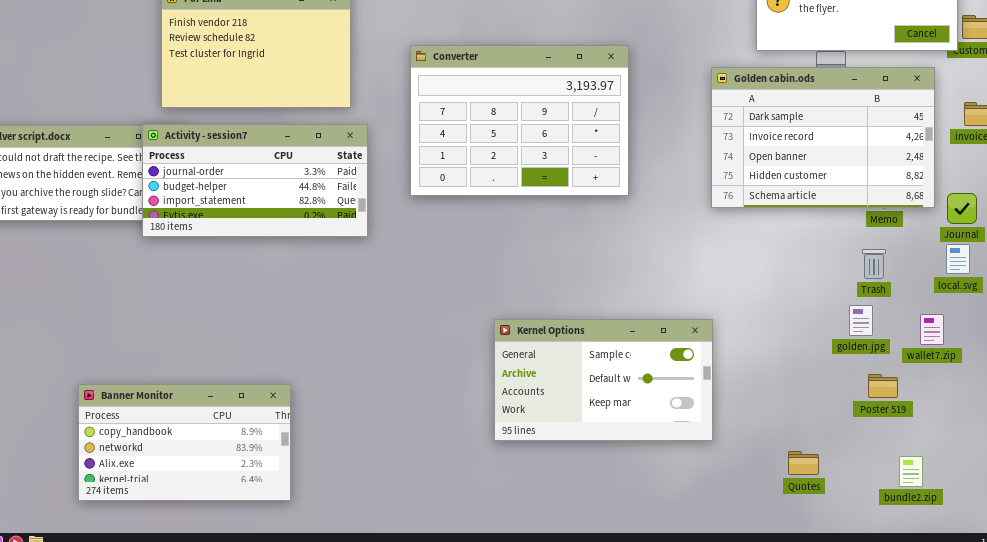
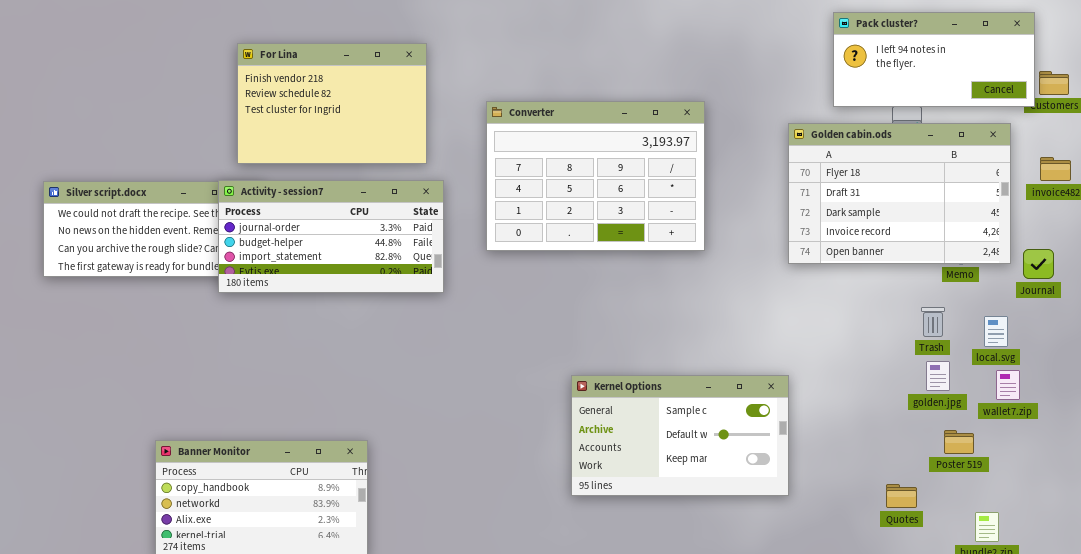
Golden cabin.ods: [711,67,935,208] -> [788,123,1011,264], scrolled up 2 rows
local.svg: [946,244,970,274] -> [984,316,1008,347], moved
Trash: [862,249,886,279] -> [921,307,945,337], moved
Quotes: [788,451,819,475] -> [886,484,917,508], moved

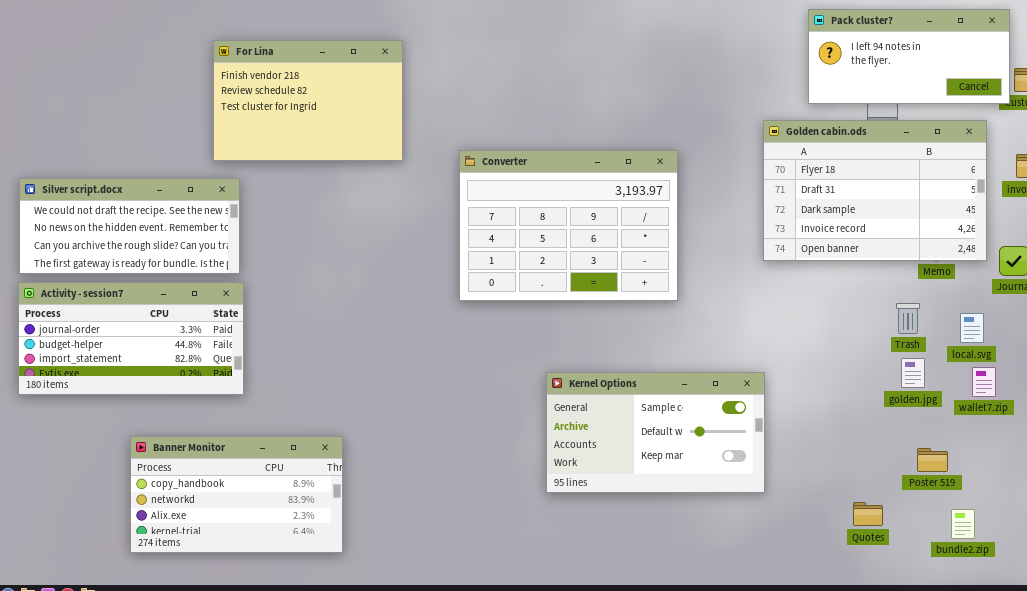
Converter: [486,101,705,251] -> [459,150,678,301], moved
Activity - session7: [218,180,444,293] -> [18,282,244,395], moved
Poster 519: [944,430,974,454] -> [917,448,948,472], moved
Quotes: [886,484,917,508] -> [853,502,883,526], moved

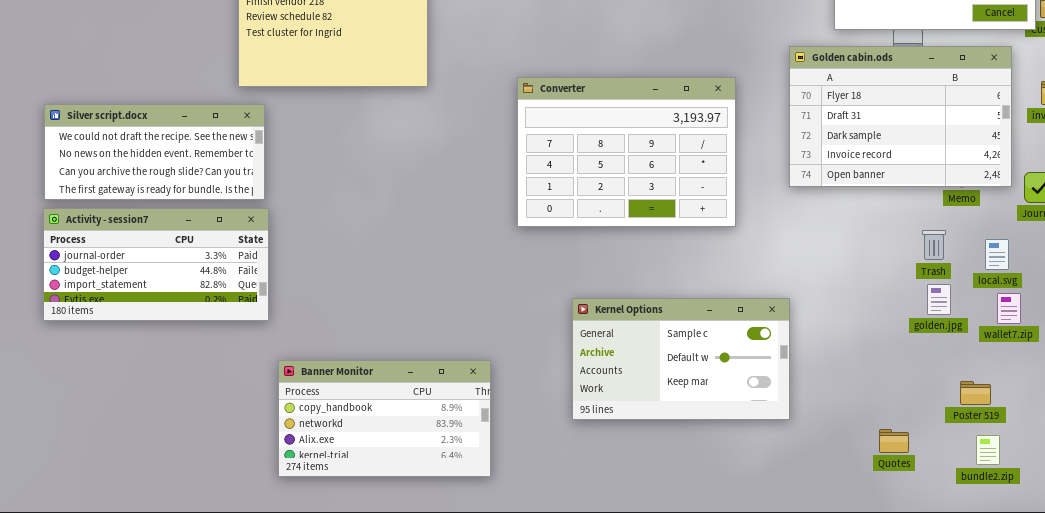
Converter: [459,150,678,301] -> [517,77,736,227], moved
Banner Monitor: [130,436,343,553] -> [278,360,491,477], moved
Poster 519: [917,448,948,472] -> [960,381,991,405], moved

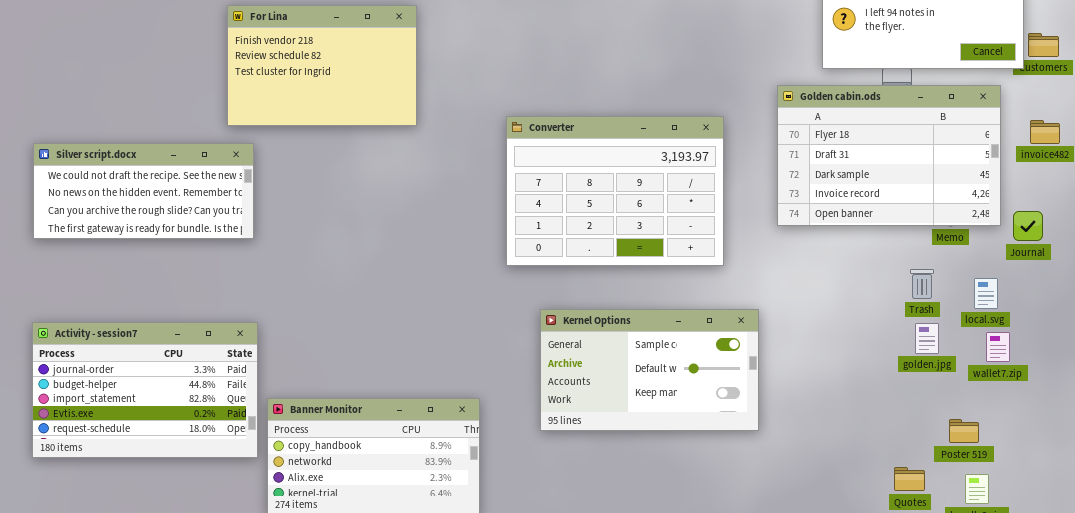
Activity - session7: [43,208,269,321] -> [32,322,258,458], moved, resized
Kernel Options: [572,298,790,420] -> [540,309,759,431], moved
Quotes: [879,429,909,453] -> [894,467,925,491], moved

